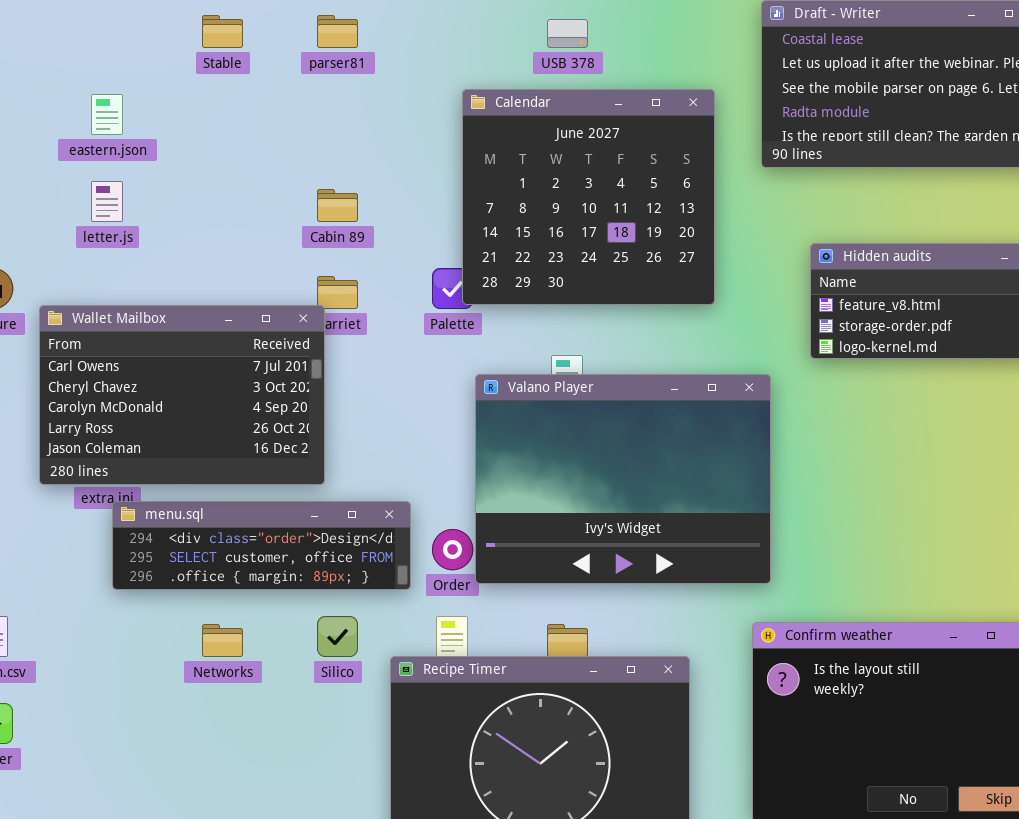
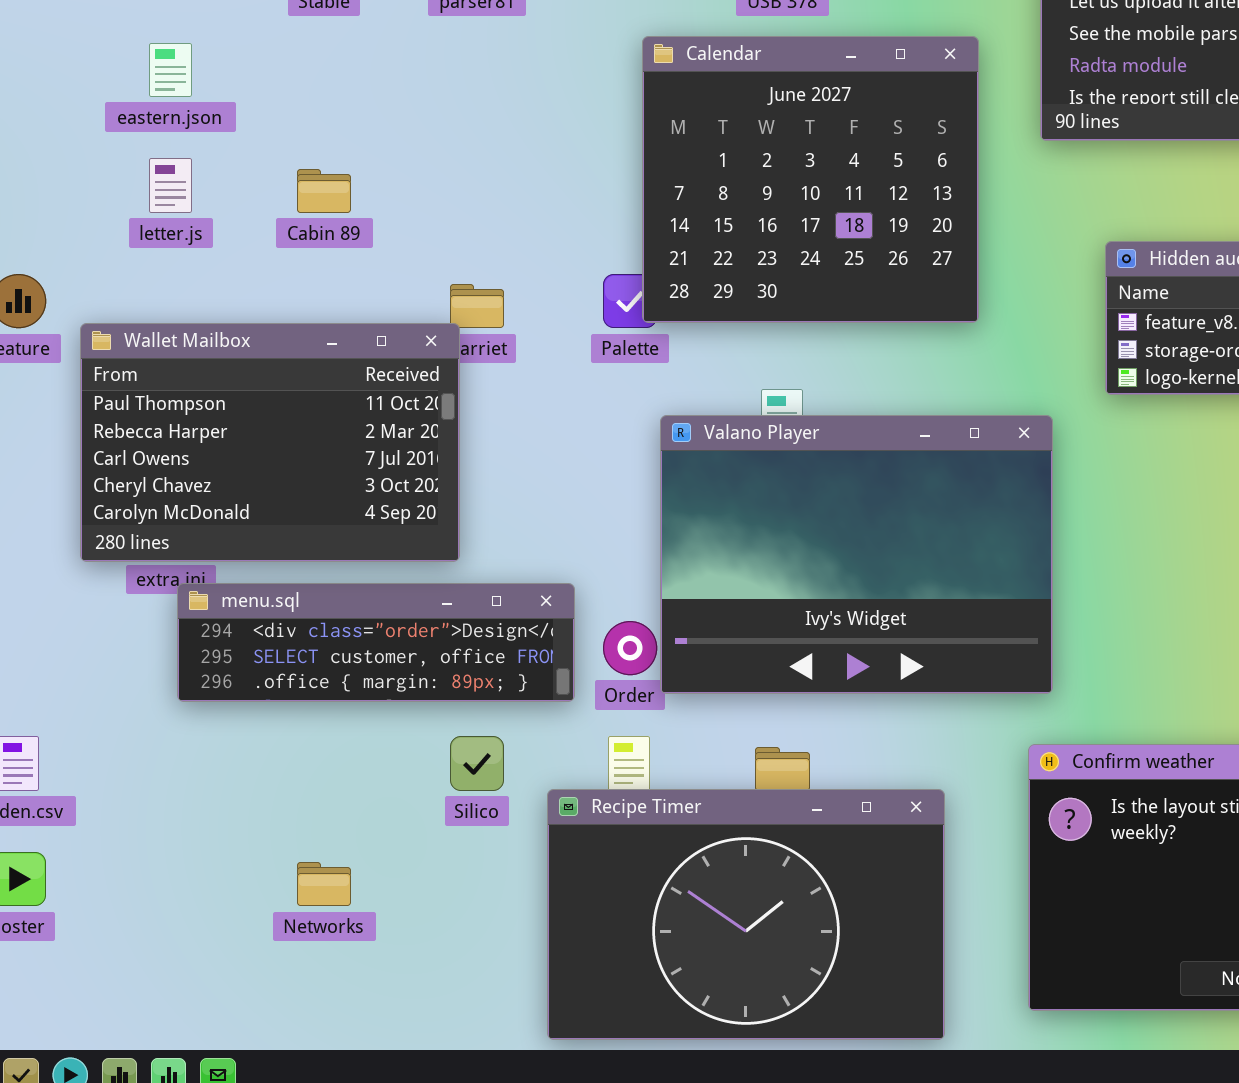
Cabin 89: [317,189,358,222] -> [297,169,351,213], moved
Wallet Mailbox: [39,305,325,485] -> [80,323,460,562], scrolled up 2 rows
Networks: [202,624,243,657] -> [297,862,351,906], moved

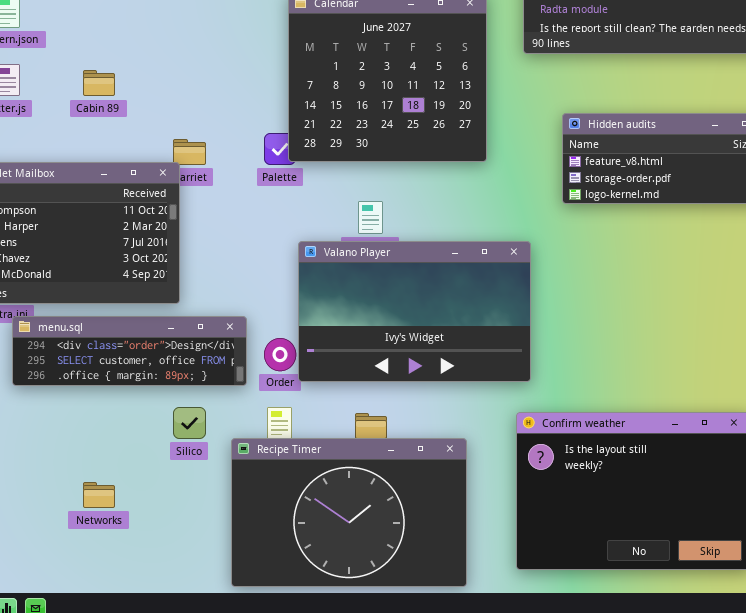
Valano Player: [660,415,1053,694] -> [298,241,531,382], resized

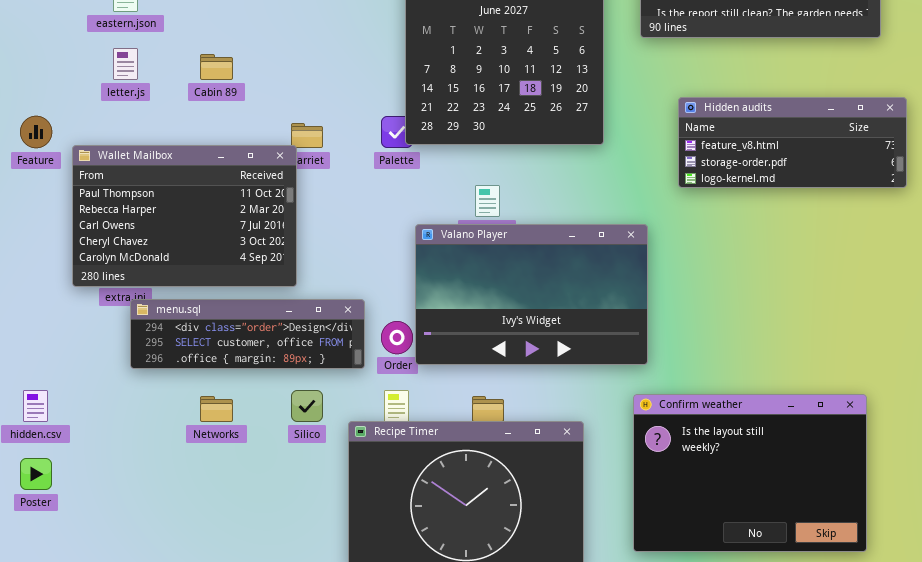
Networks: [83,482,115,508] -> [200,396,233,422], moved

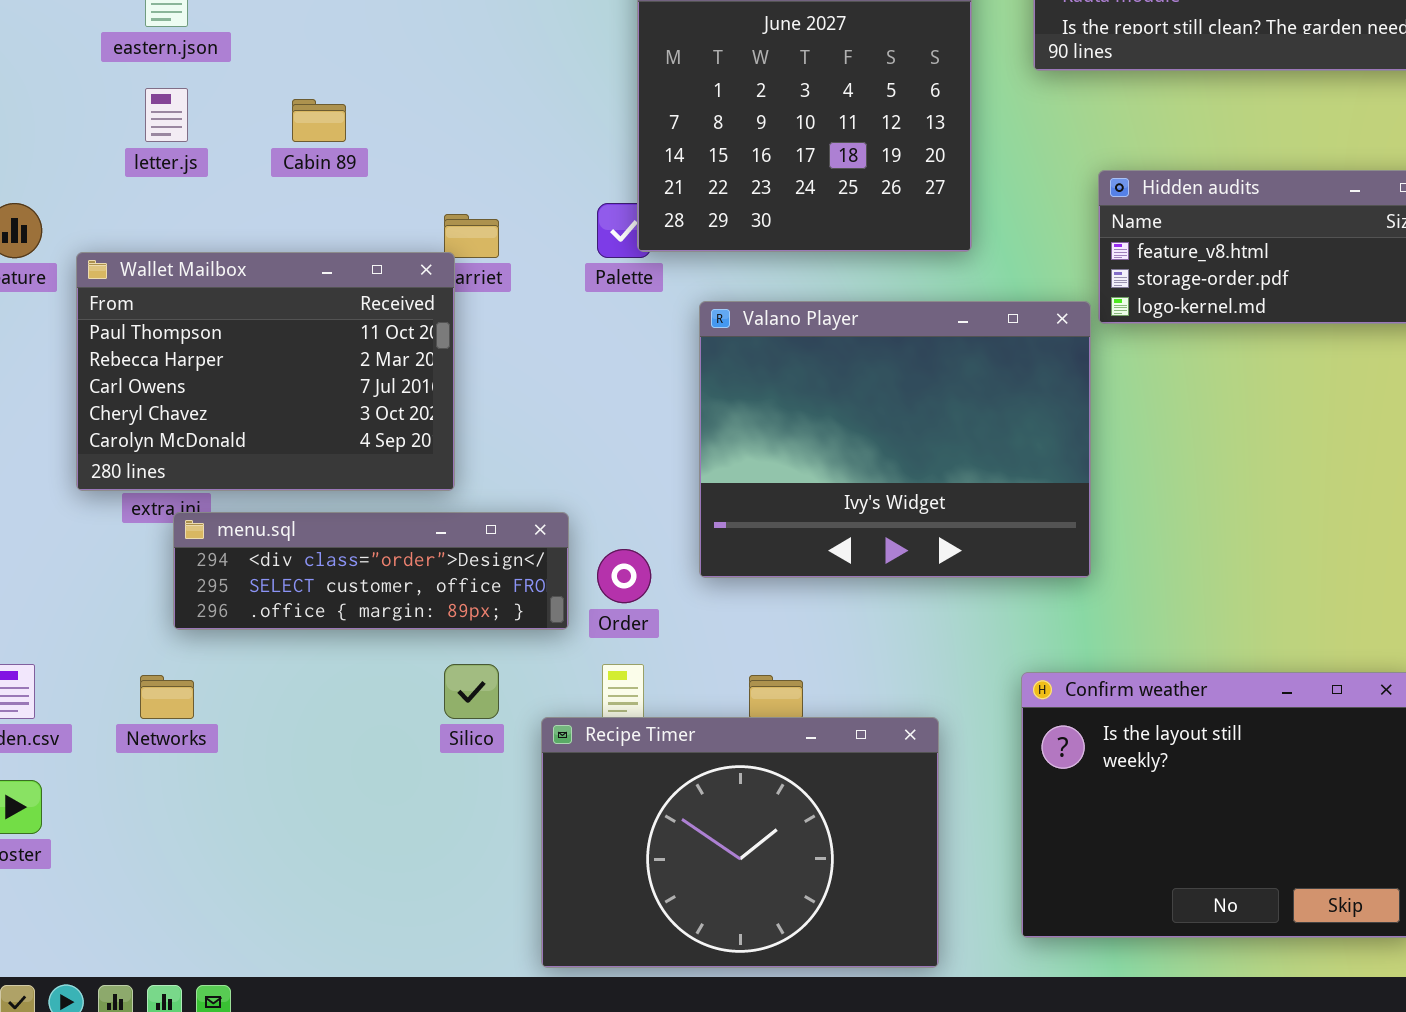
Valano Player: [415,224,648,365] -> [699,301,1091,578], moved, resized
Networks: [200,396,233,422] -> [140,675,194,719], moved

